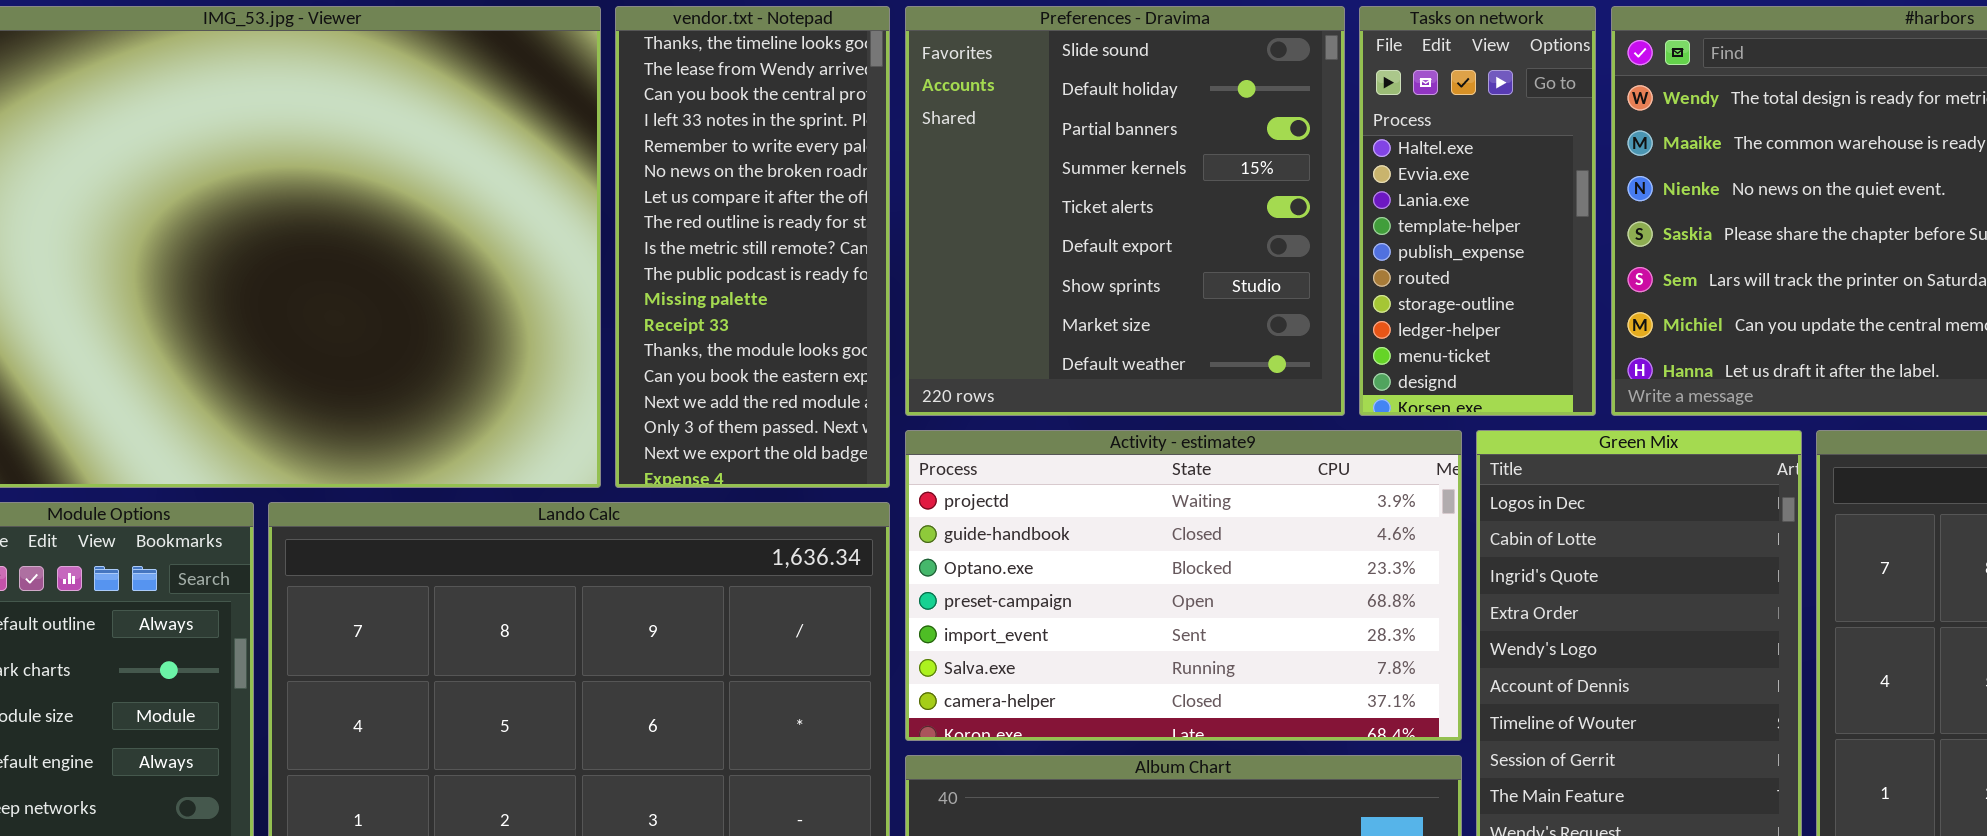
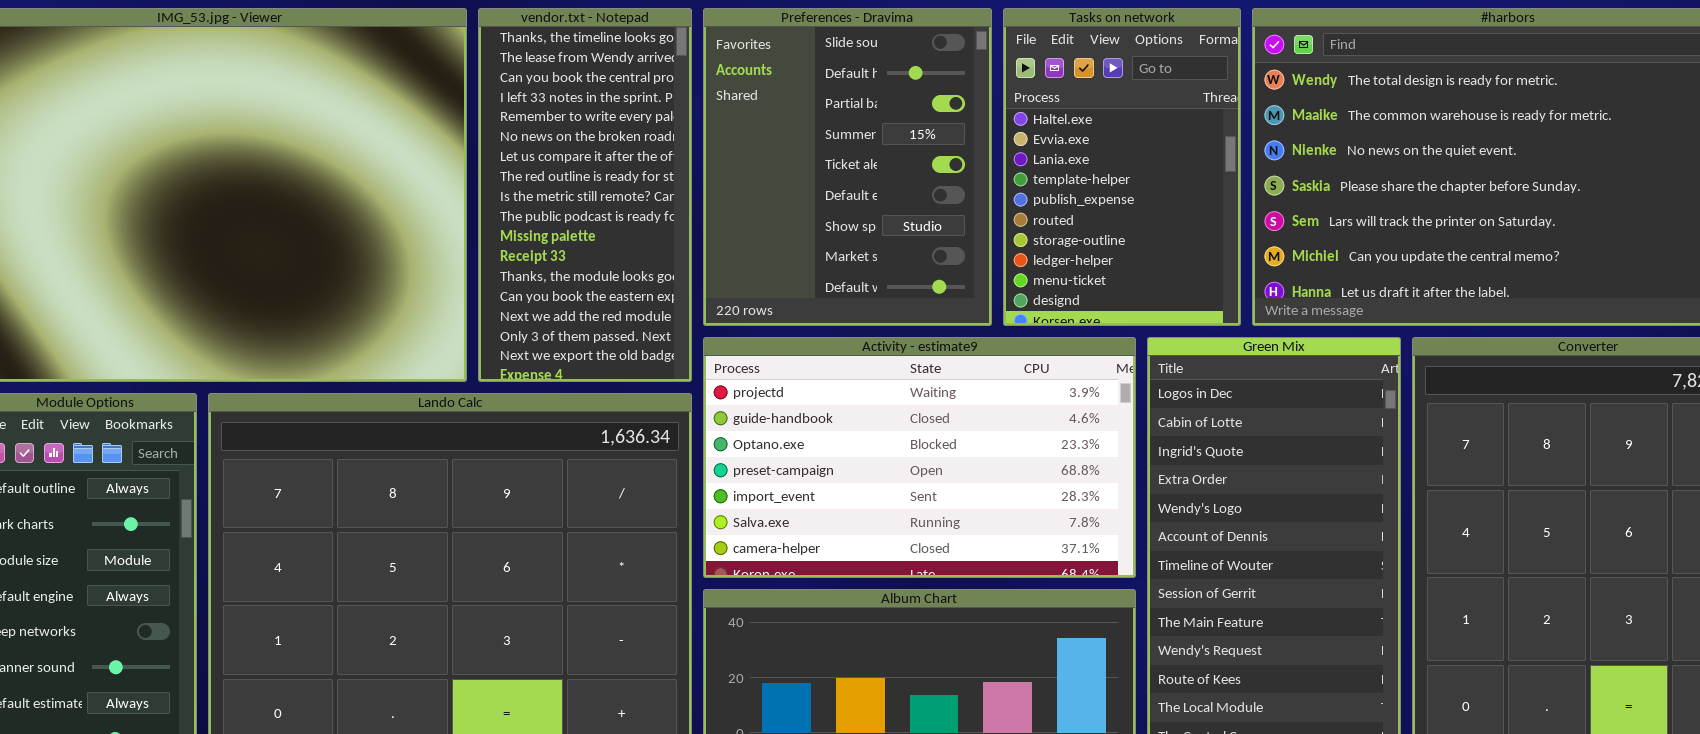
Preferences - Dravima: [905,6,1345,416] -> [703,8,992,326], resized
Tasks on network: [1359,6,1596,416] -> [1003,8,1241,326], resized

